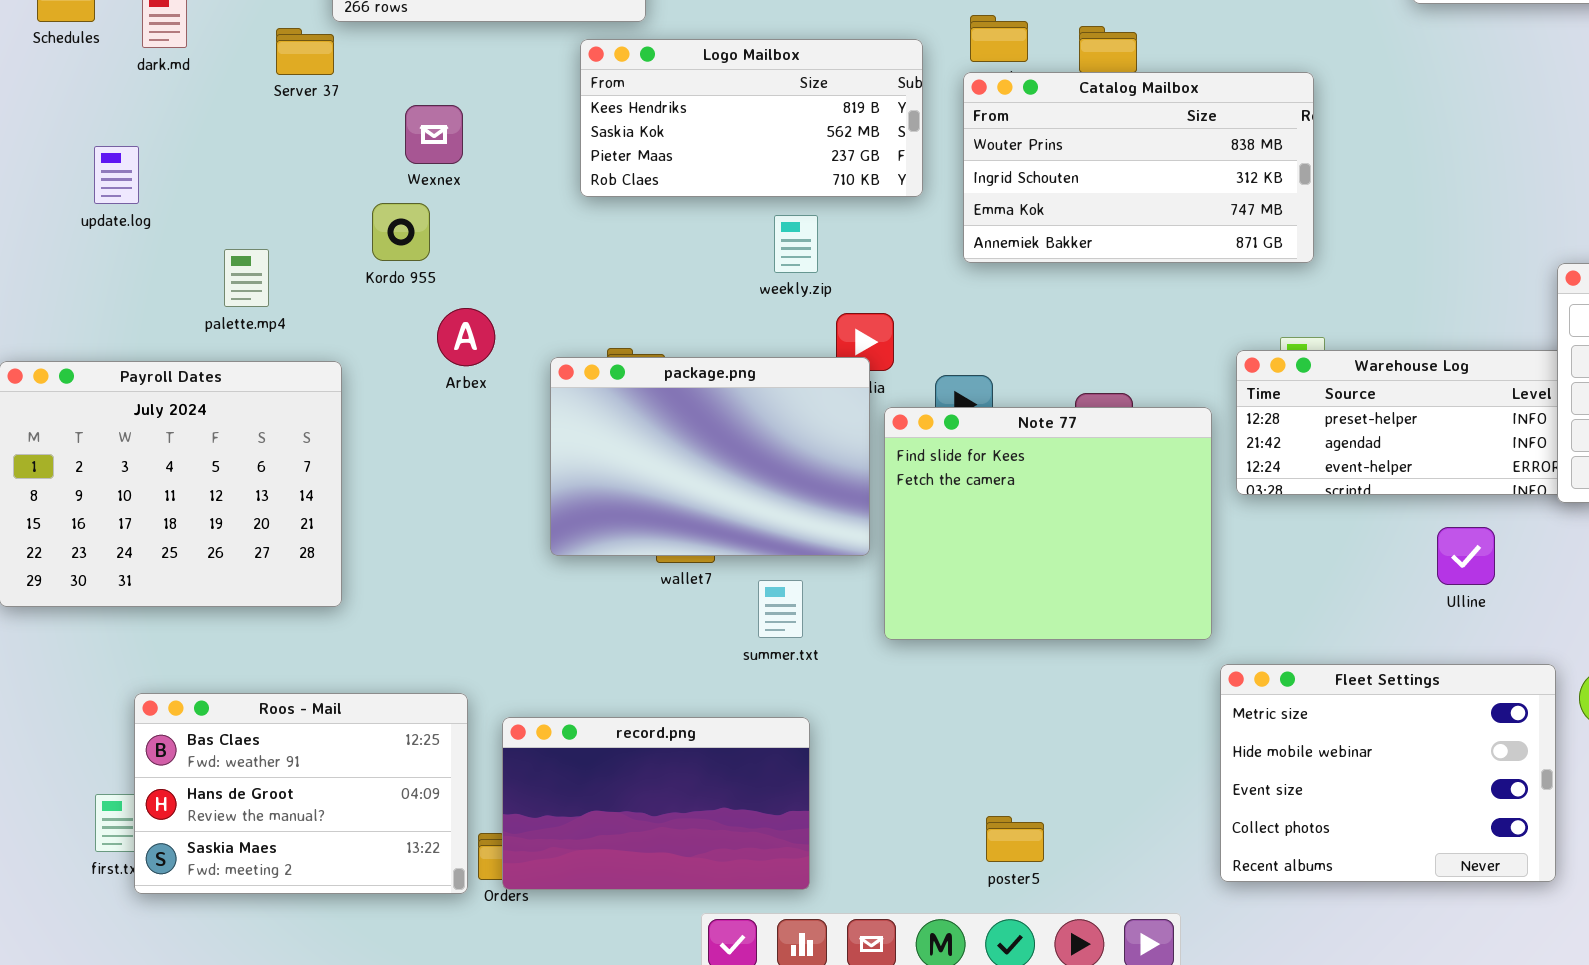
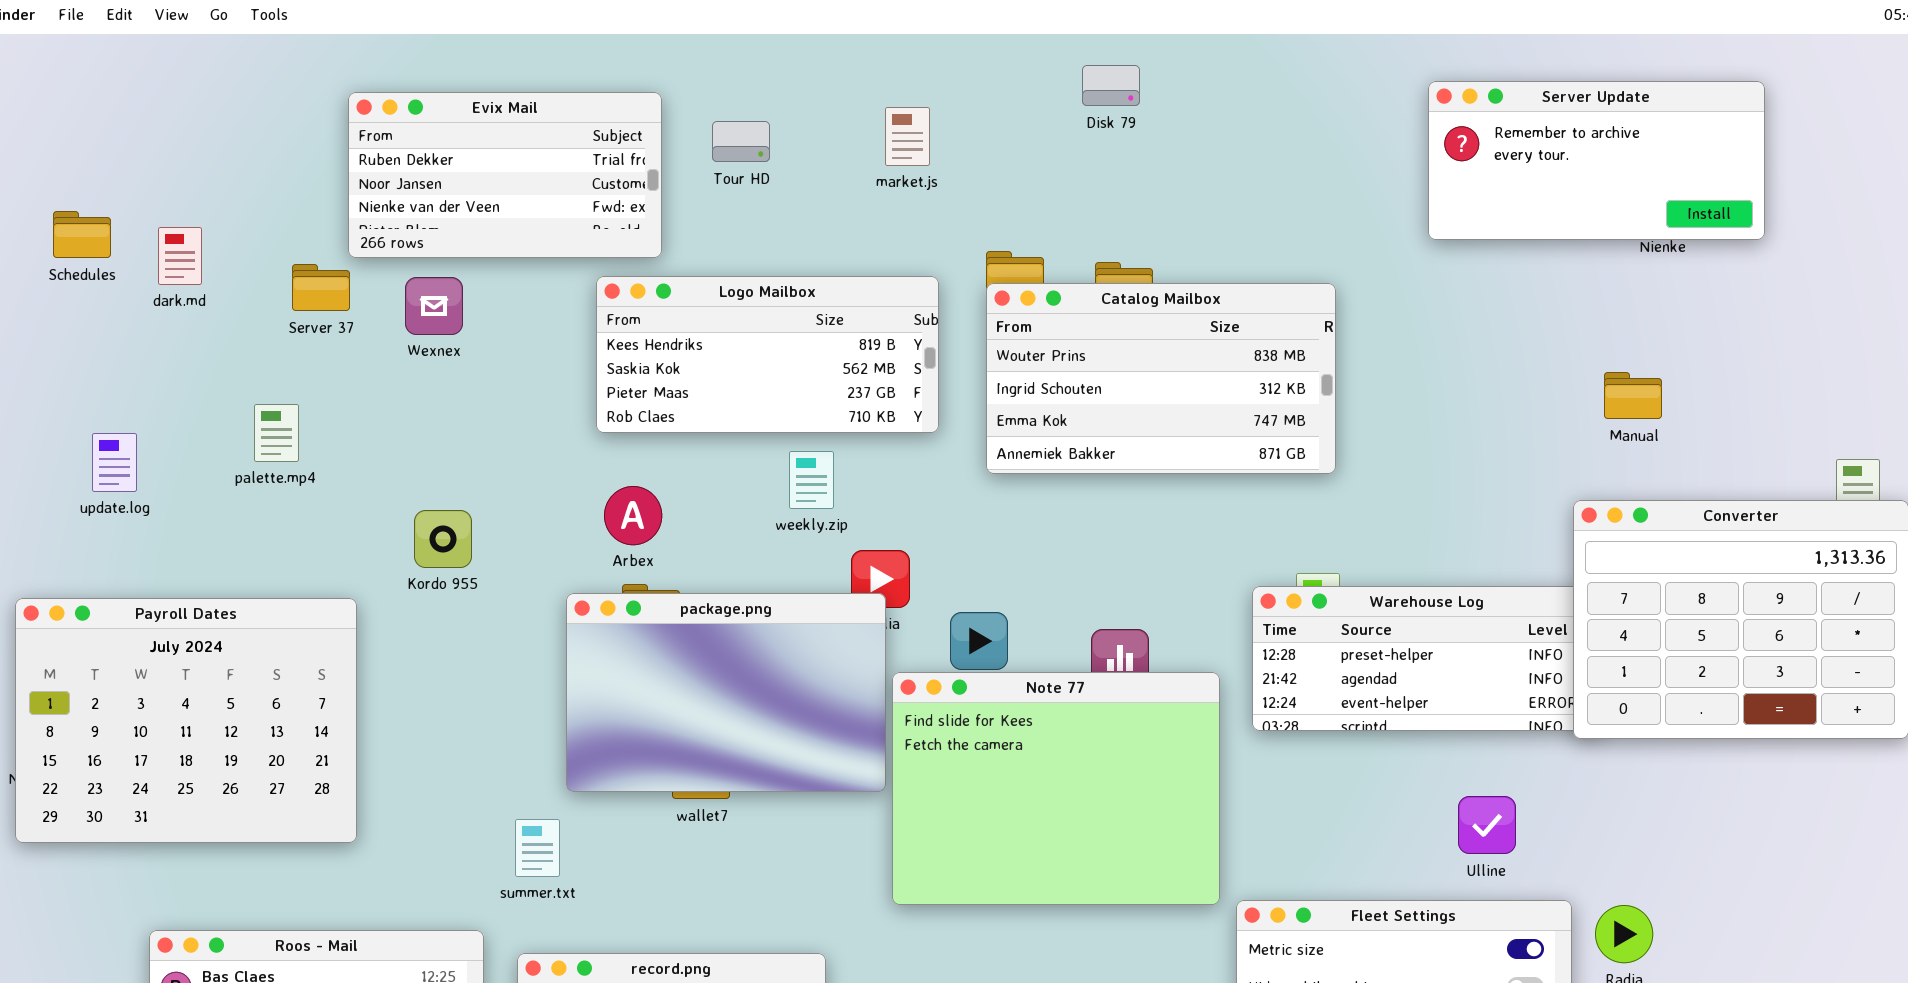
Catalog Mailbox: [963,72,1314,263] -> [986,283,1336,474], moved
Wexnex: [405,105,463,164] -> [405,277,463,335], moved
update.log: [94,146,139,204] -> [92,433,137,492], moved
Kordo 955: [372,203,430,261] -> [414,510,472,568], moved
palette.mp4: [224,249,269,307] -> [254,404,299,462], moved
Arbex: [437,308,495,366] -> [604,486,662,545], moved
Note 77: [884,407,1212,640] -> [892,672,1220,905], moved
Ulline: [1437,527,1495,585] -> [1458,796,1516,854], moved
summer.txt: [758,580,803,638] -> [515,819,560,877], moved

